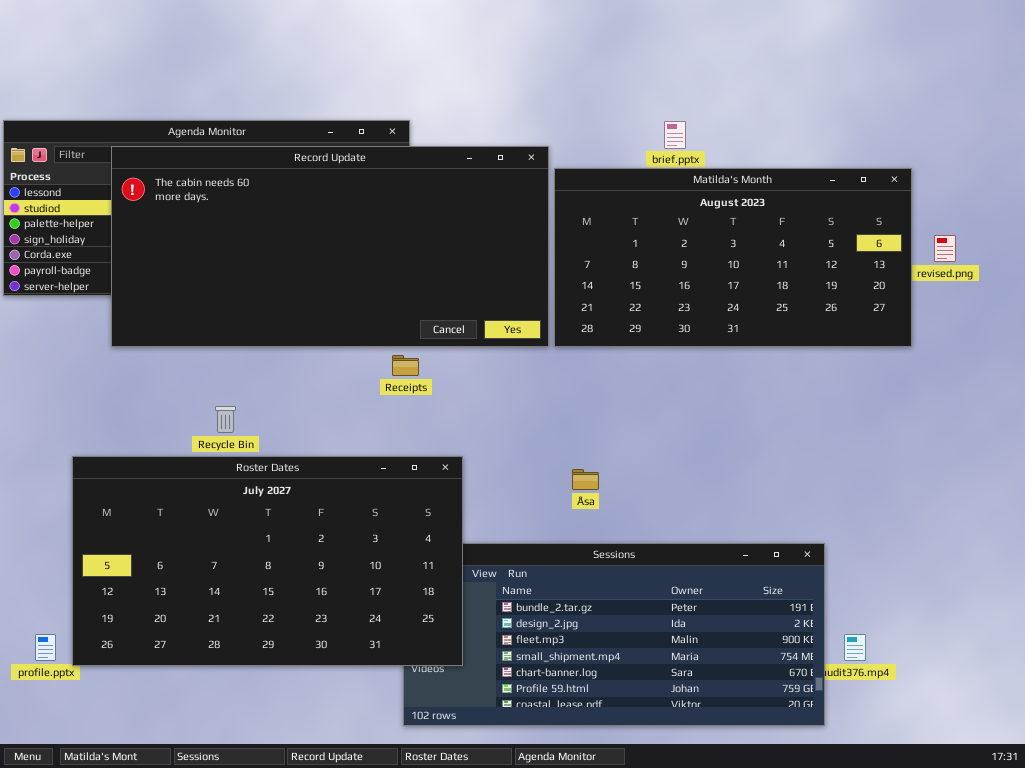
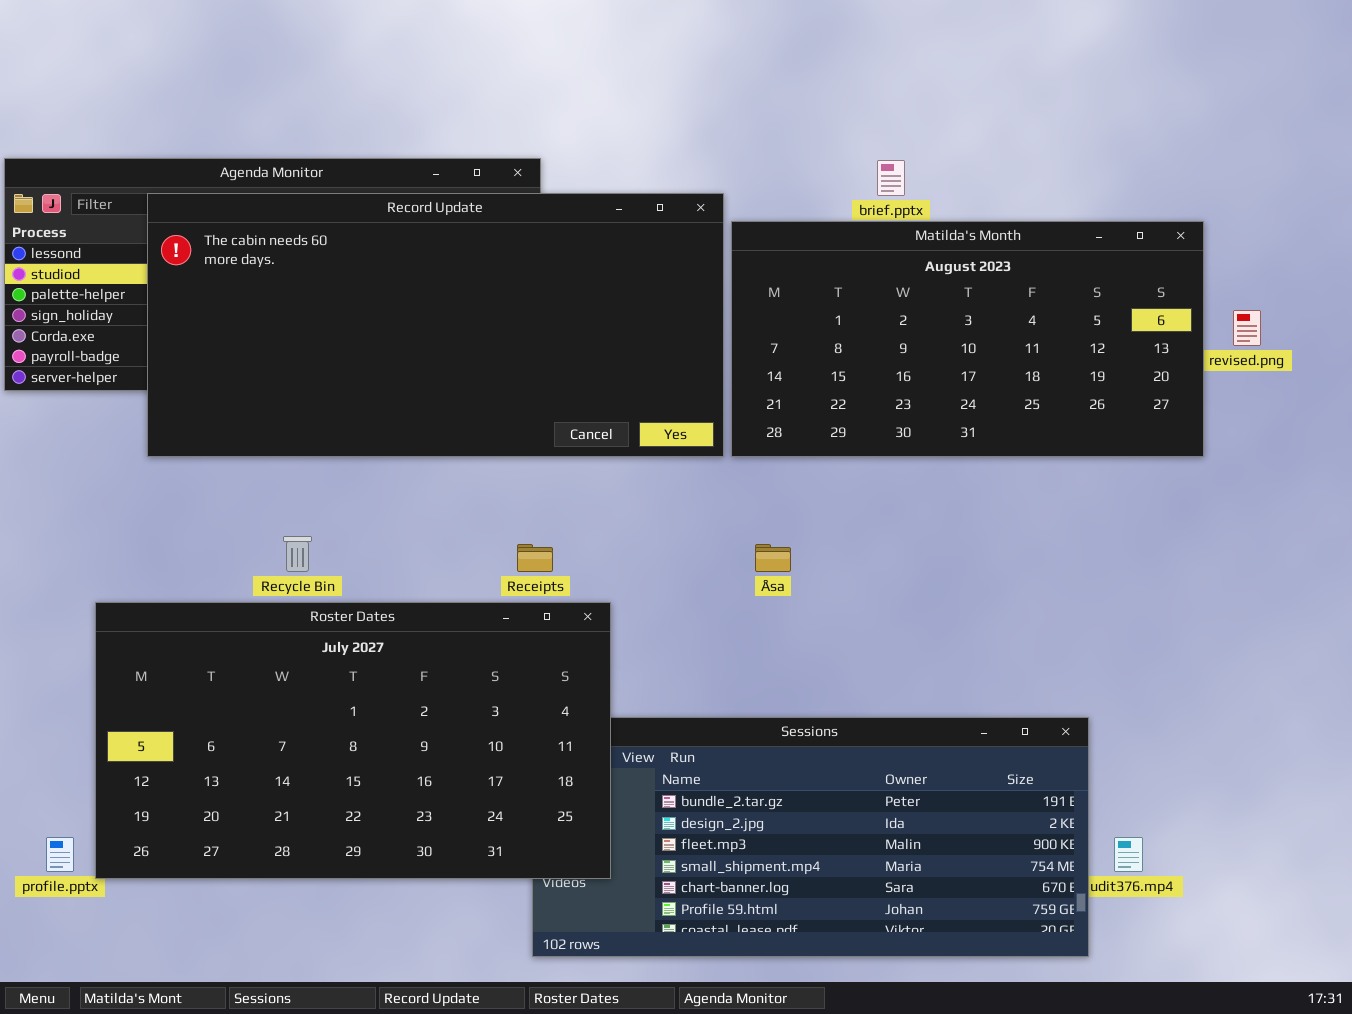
Receipts: [392,355,419,376] -> [517,544,553,572], moved
Åsa: [572,469,599,490] -> [755,544,791,572], moved

